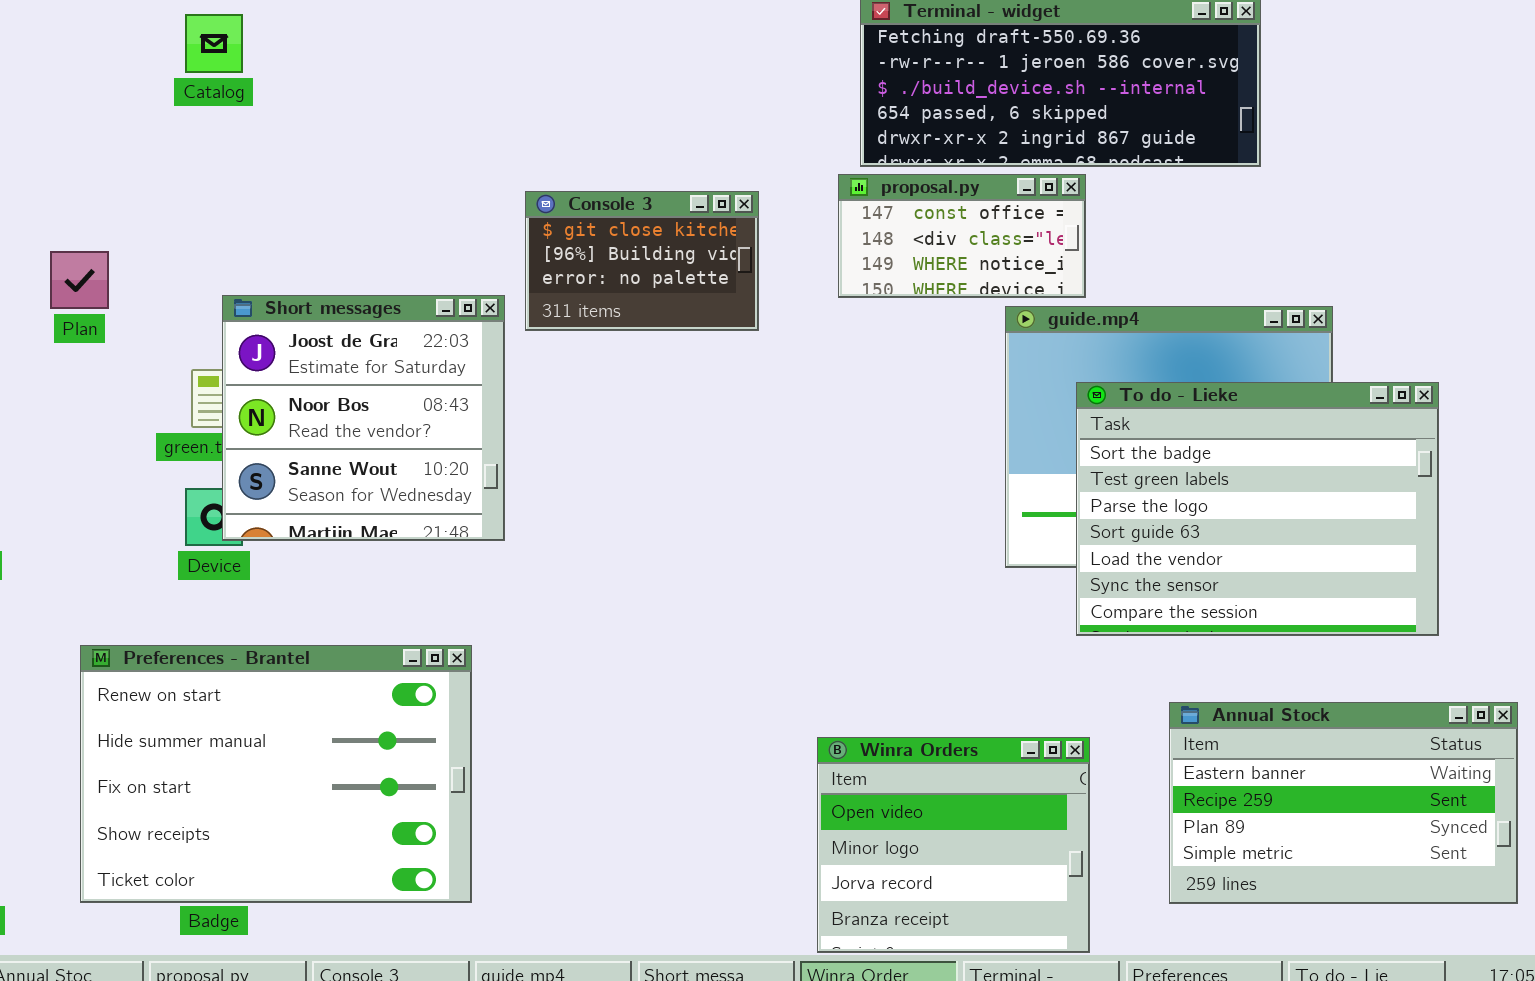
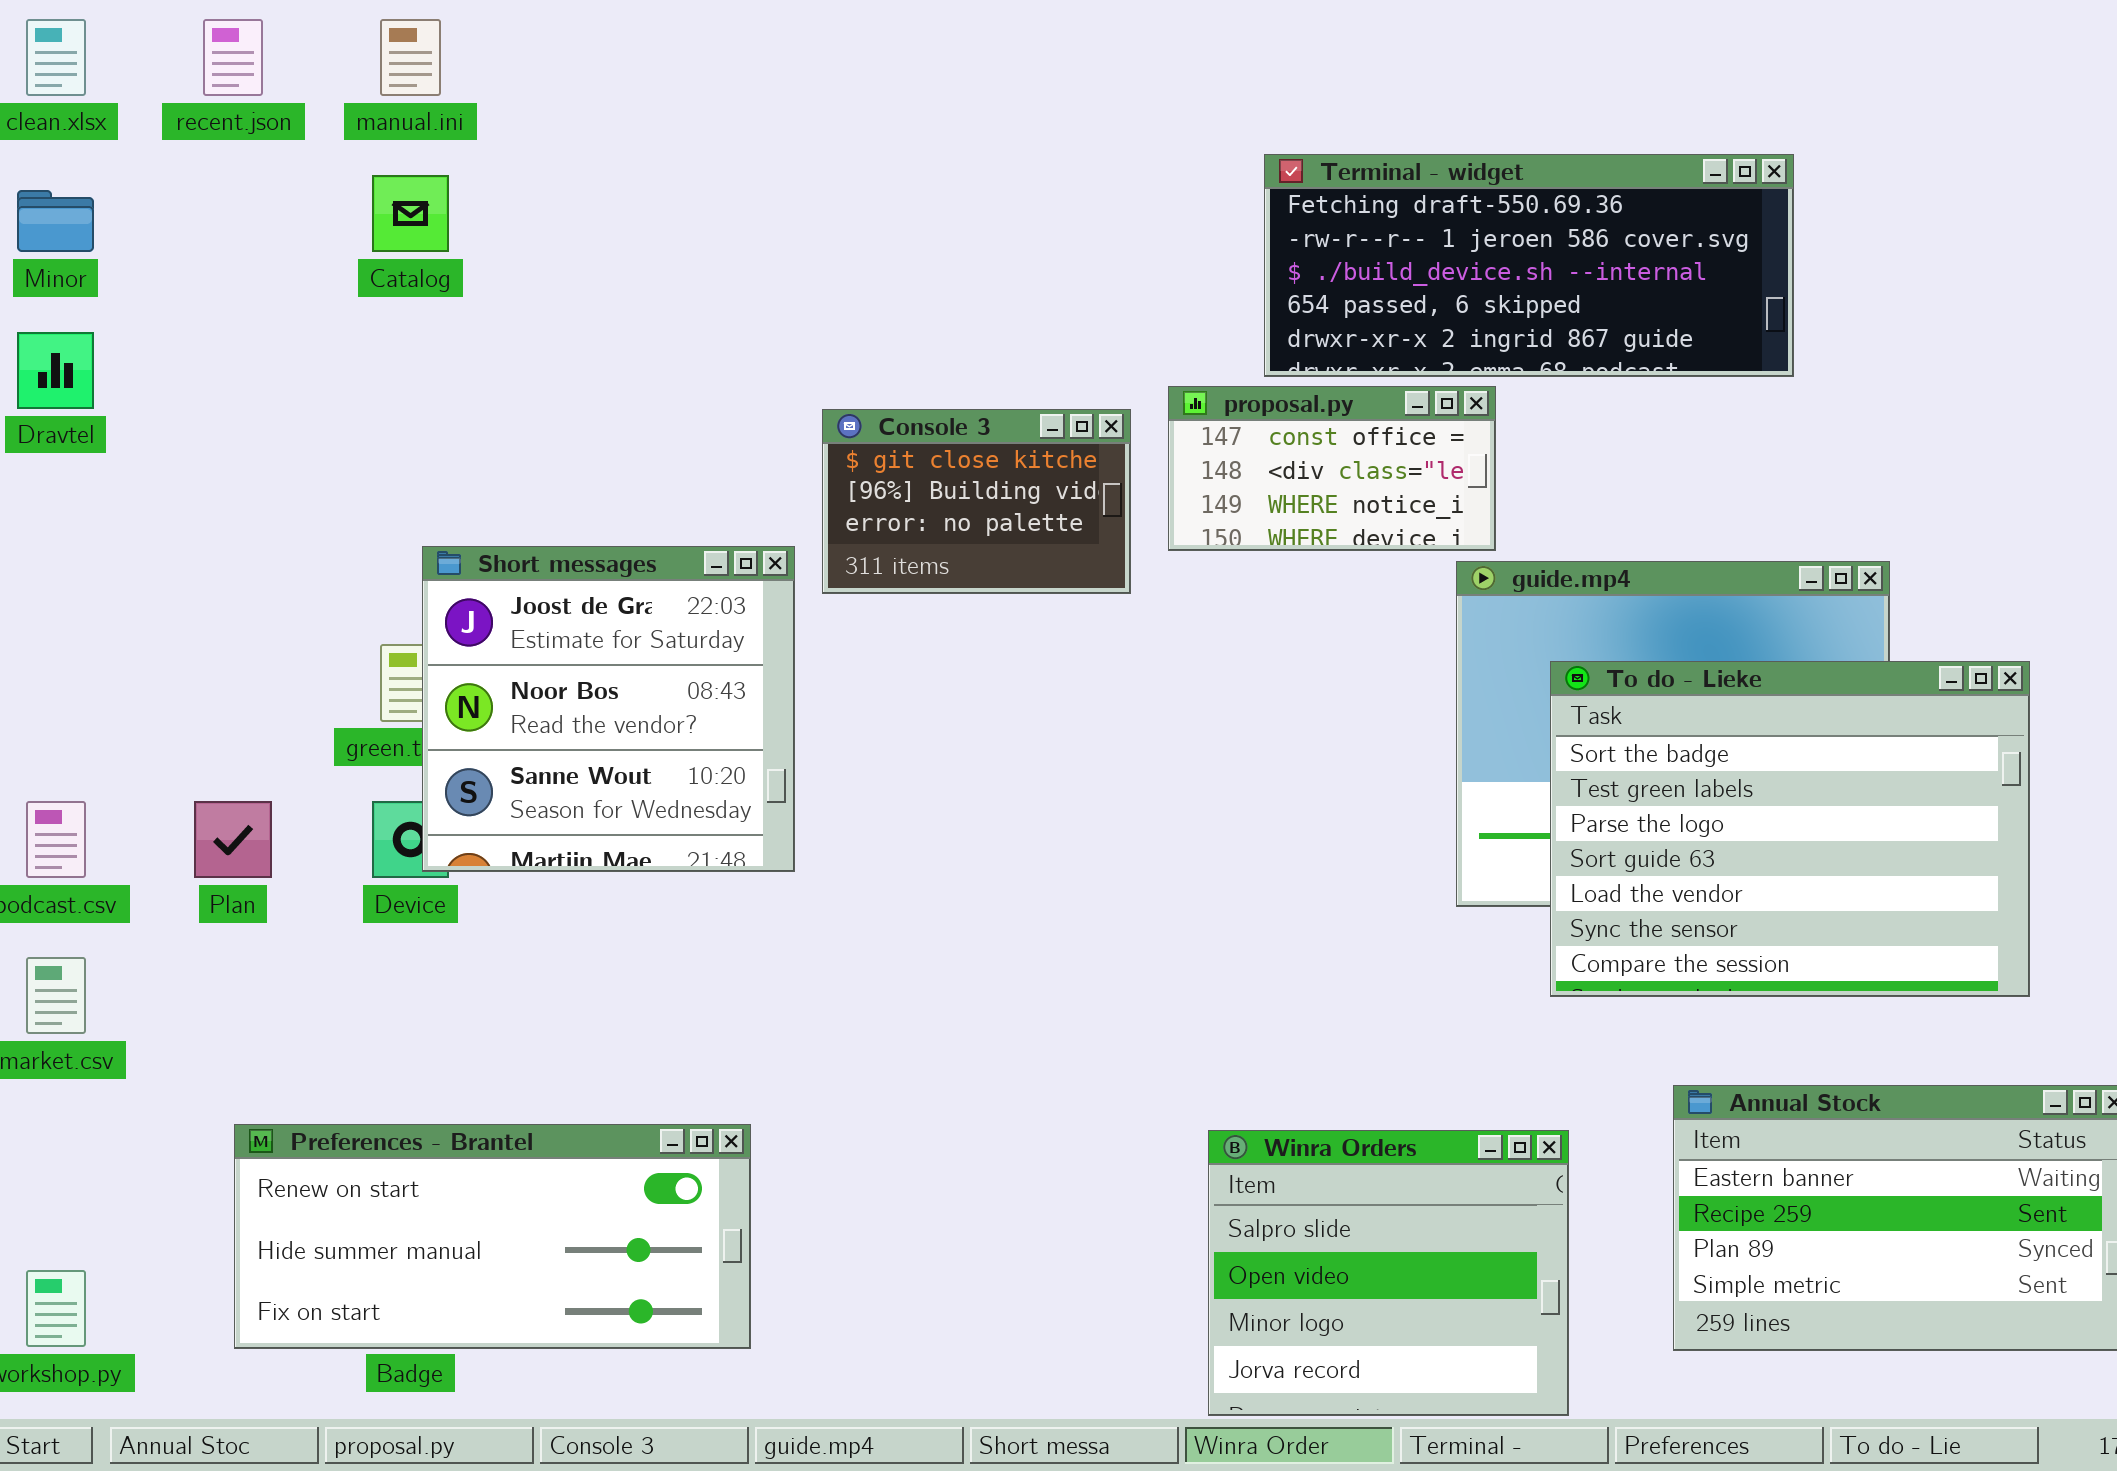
proposal.py: [838,174,1086,298] -> [1168,386,1496,551], moved
Plan: [50,251,109,309] -> [194,801,272,878], moved
Preferences - Brantel: [80,645,472,903] -> [234,1124,751,1349], resized
Winra Orders: [817,737,1090,953] -> [1208,1130,1569,1416], scrolled up 1 row

